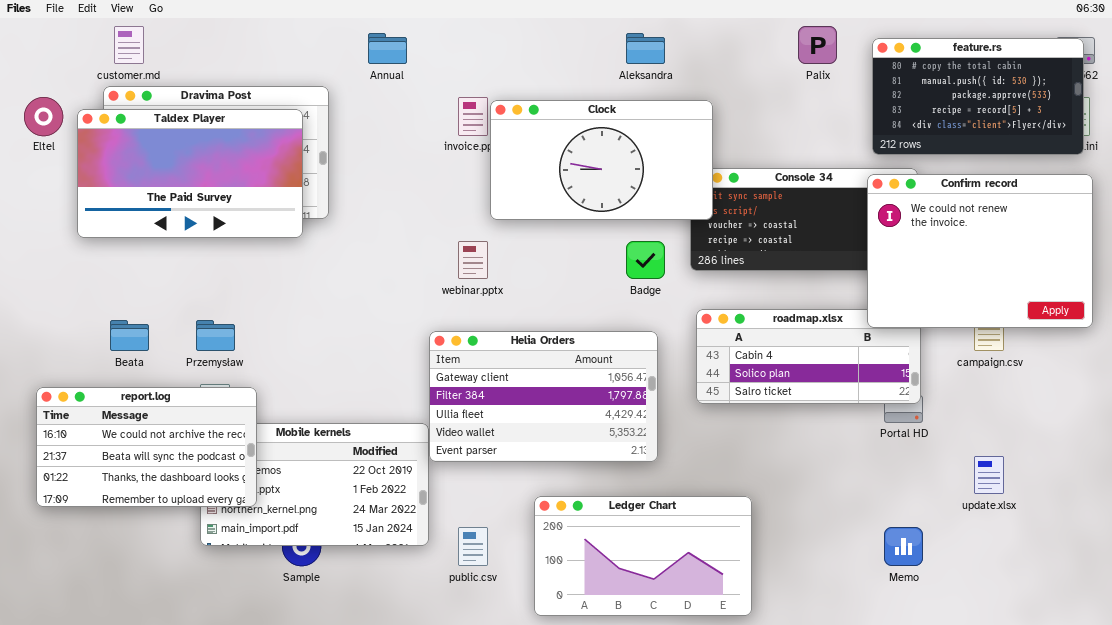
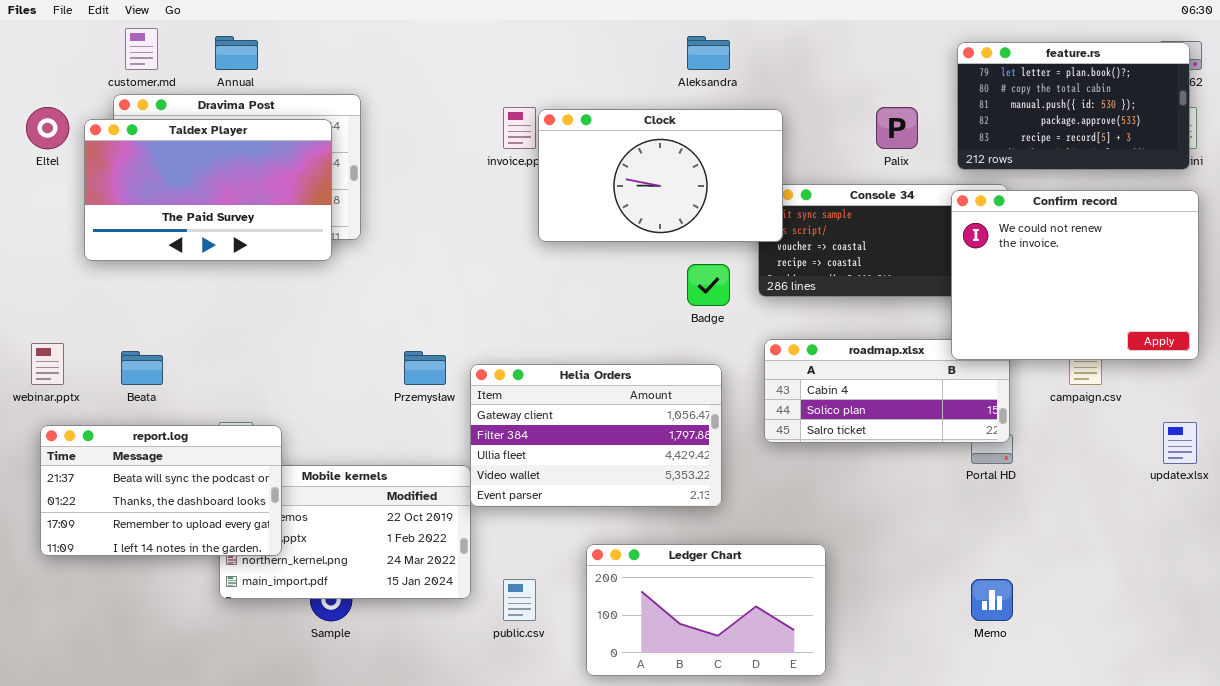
Palix: [798,26,837,64] -> [876,107,918,149], moved
Annual: [368,33,407,64] -> [215,36,258,70], moved
feature.rs: [872,38,1084,155] -> [957,42,1190,170], scrolled up 1 row
webinar.pptx: [458,241,488,279] -> [31,343,64,385], moved
Przemysław: [196,320,235,351] -> [404,351,446,385], moved
report.log: [36,387,257,507] -> [40,425,282,556], scrolled down 1 row
update.xlsx: [974,456,1004,494] -> [1163,422,1197,464], moved

